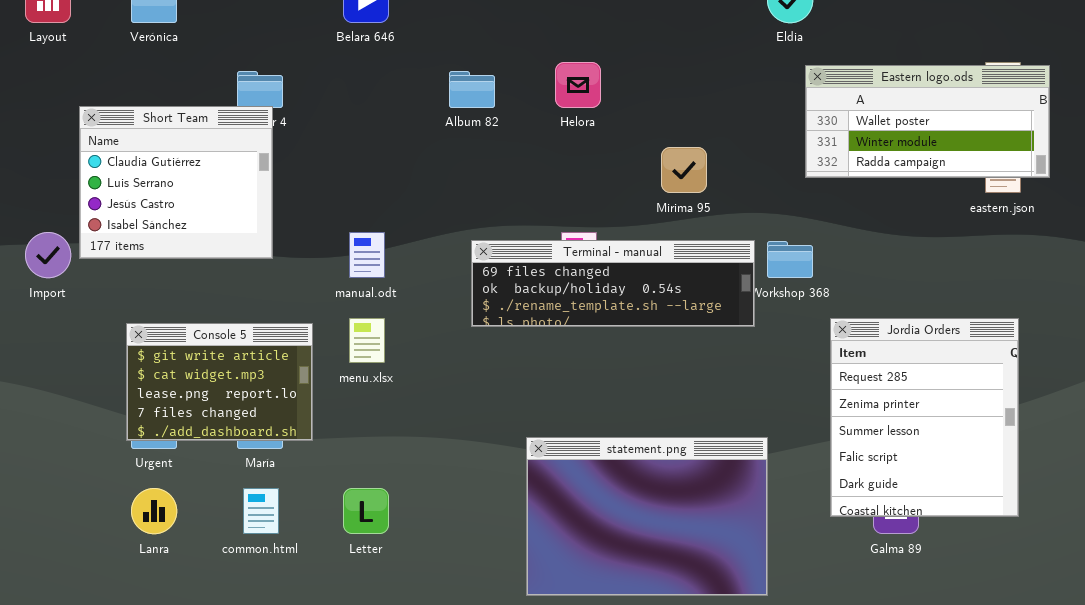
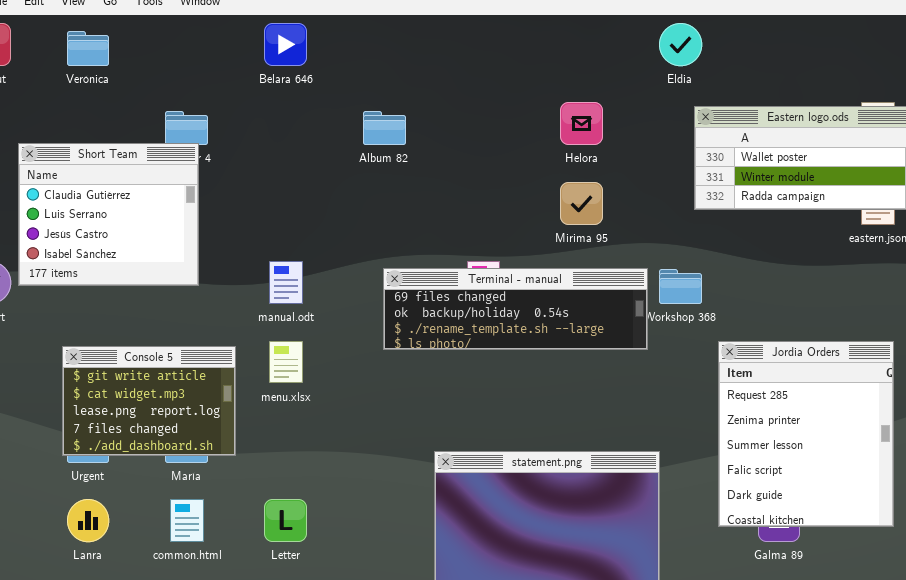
Helora: [555,62,601,108] -> [560,102,603,145], moved

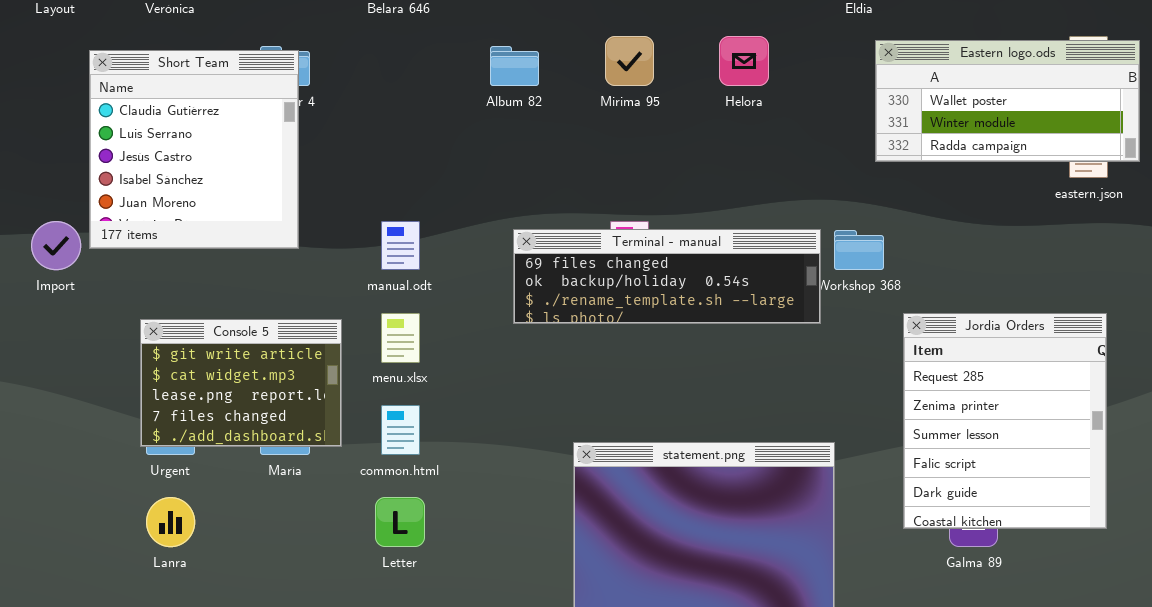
Short Team: [18,143,199,286] -> [89,50,299,249], resized
Mirima 95: [560,182,603,225] -> [605,36,654,86], moved
common.html: [170,499,204,542] -> [381,405,420,455], moved

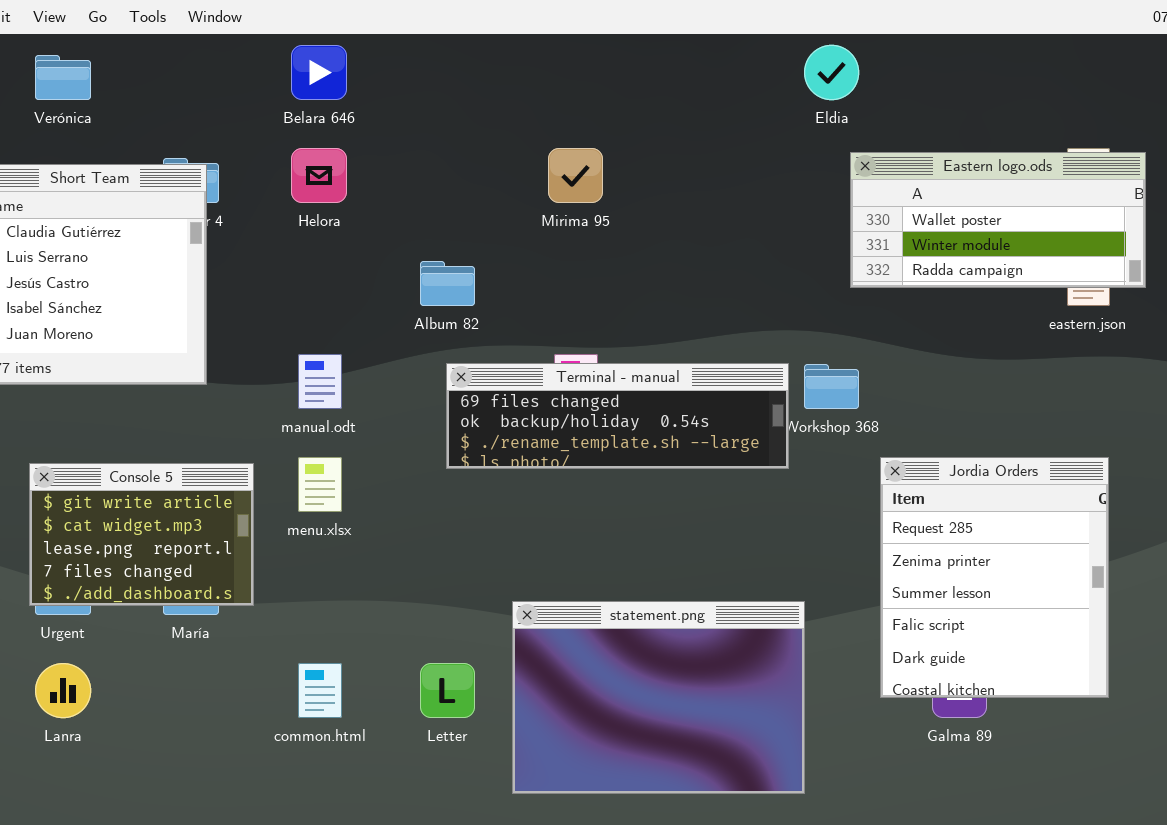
Helora: [719,36,769,86] -> [291,148,347,203], moved
Album 82: [490,46,539,86] -> [420,261,475,306], moved
common.html: [381,405,420,455] -> [298,663,342,718], moved
Letter: [375,497,425,547] -> [420,663,475,718], moved

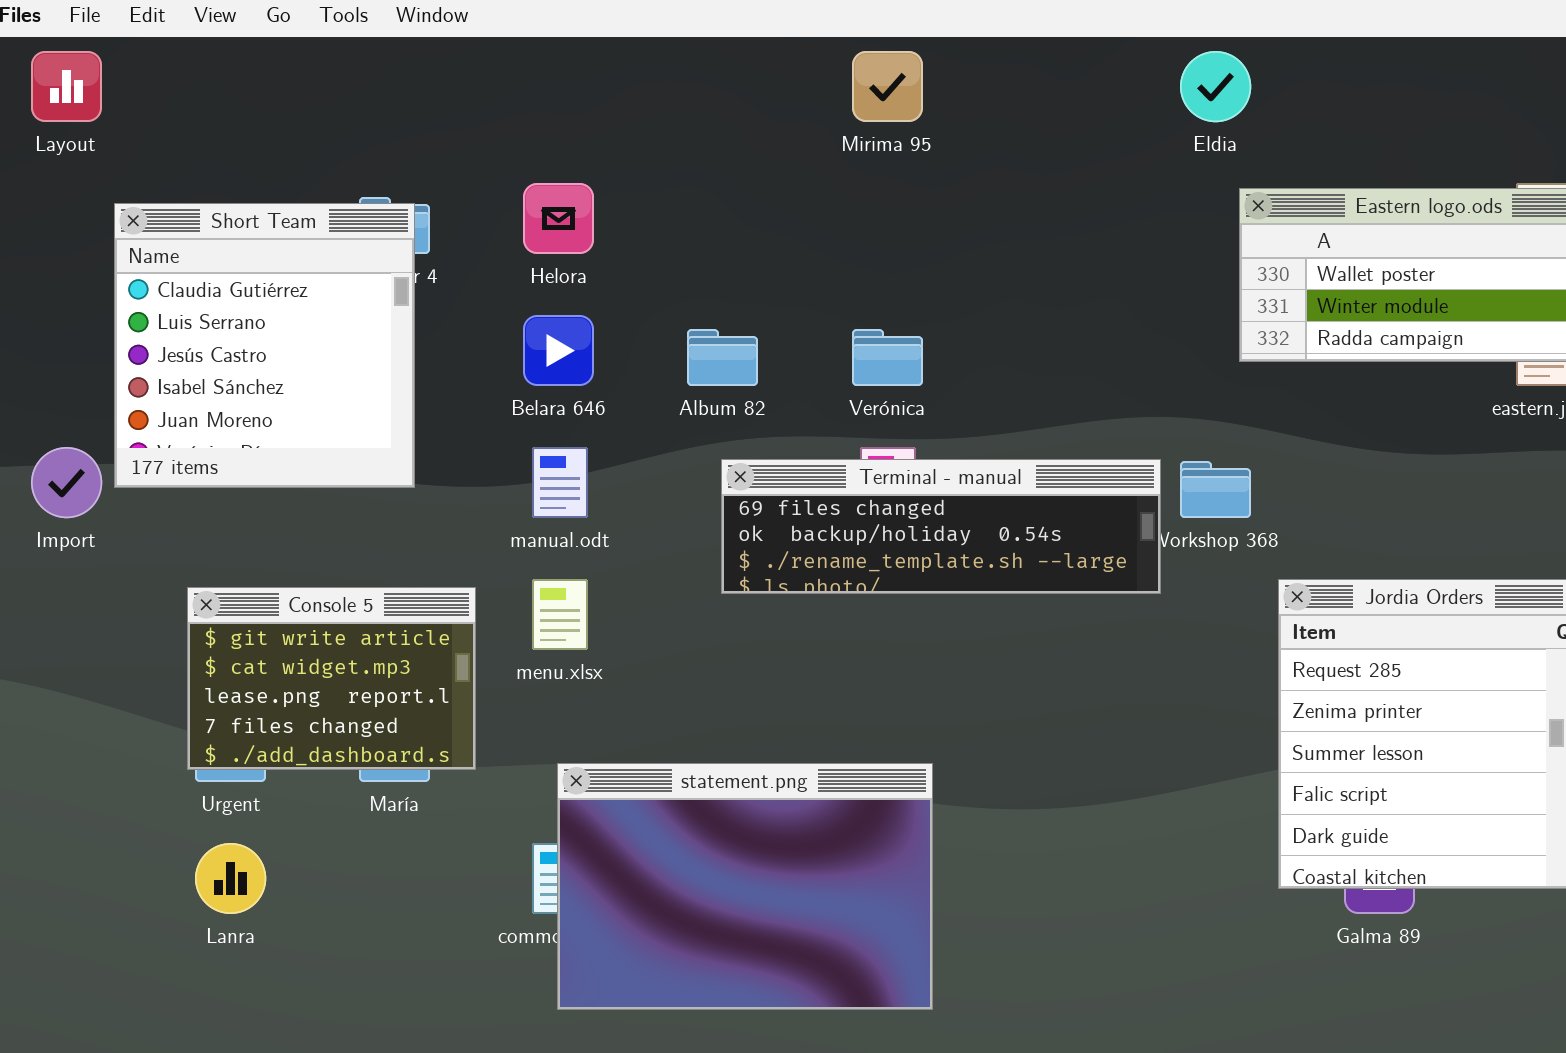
Belara 646: [291,45,347,100] -> [523,315,594,386], moved
Verónica: [35,55,91,100] -> [852,329,923,386], moved
Mirima 95: [548,148,603,203] -> [852,51,923,122], moved
statement.png: [512,601,805,794] -> [557,763,933,1010], moved

